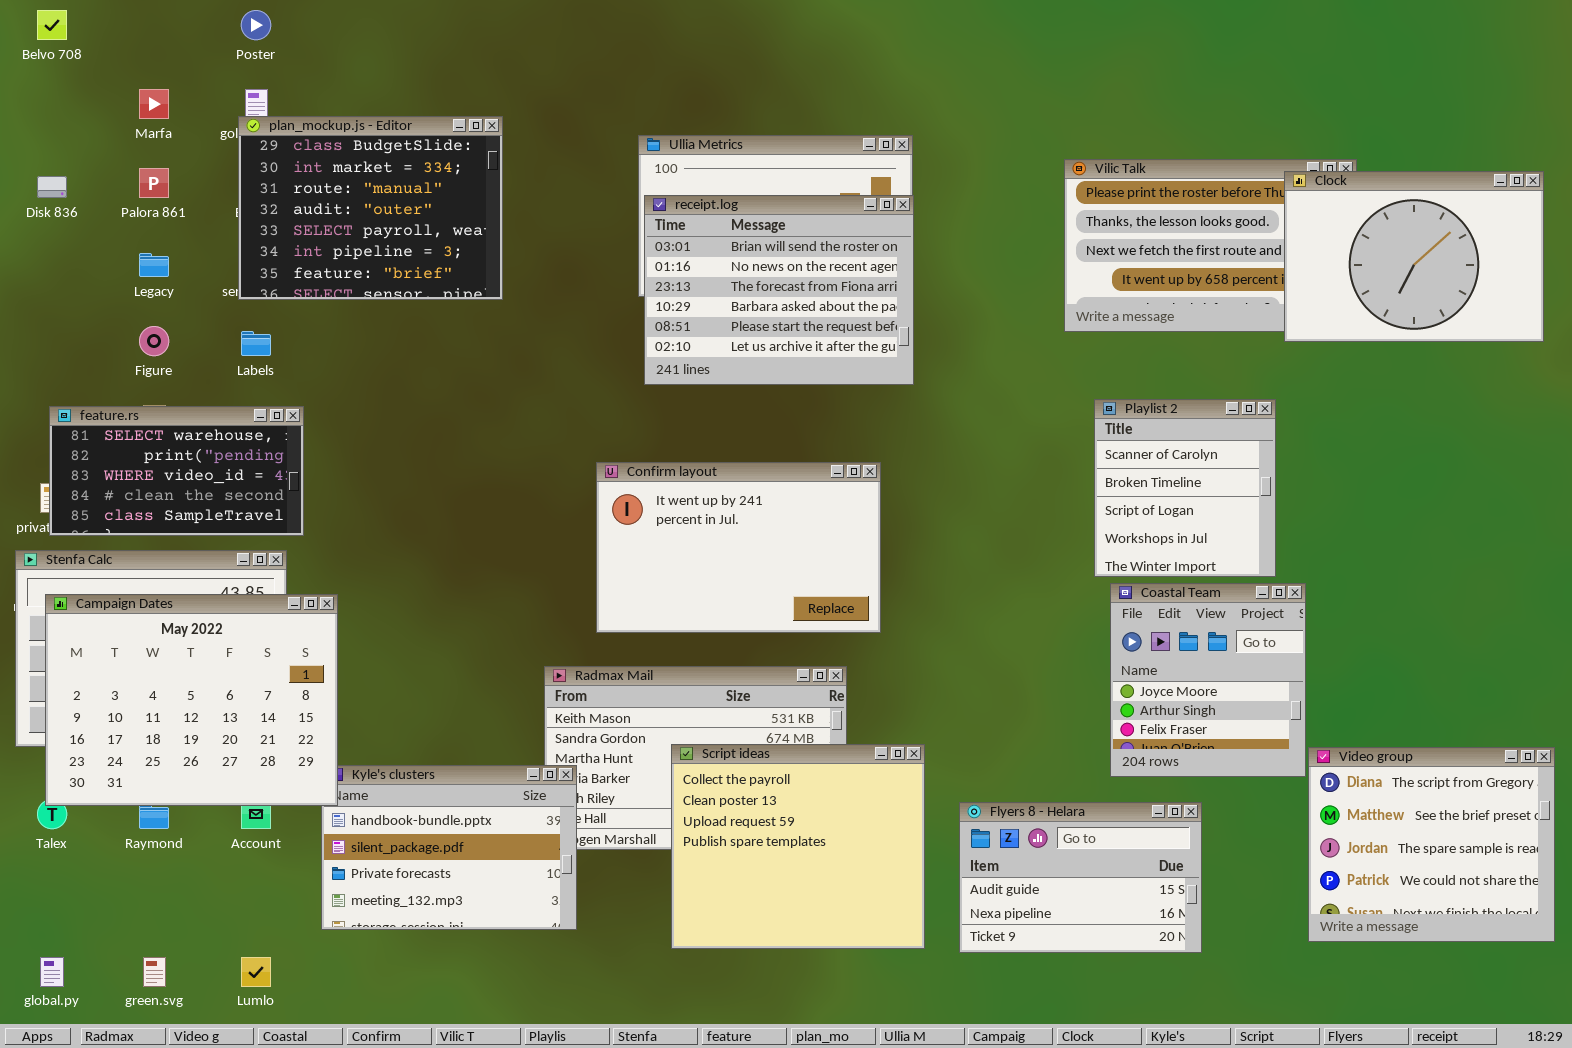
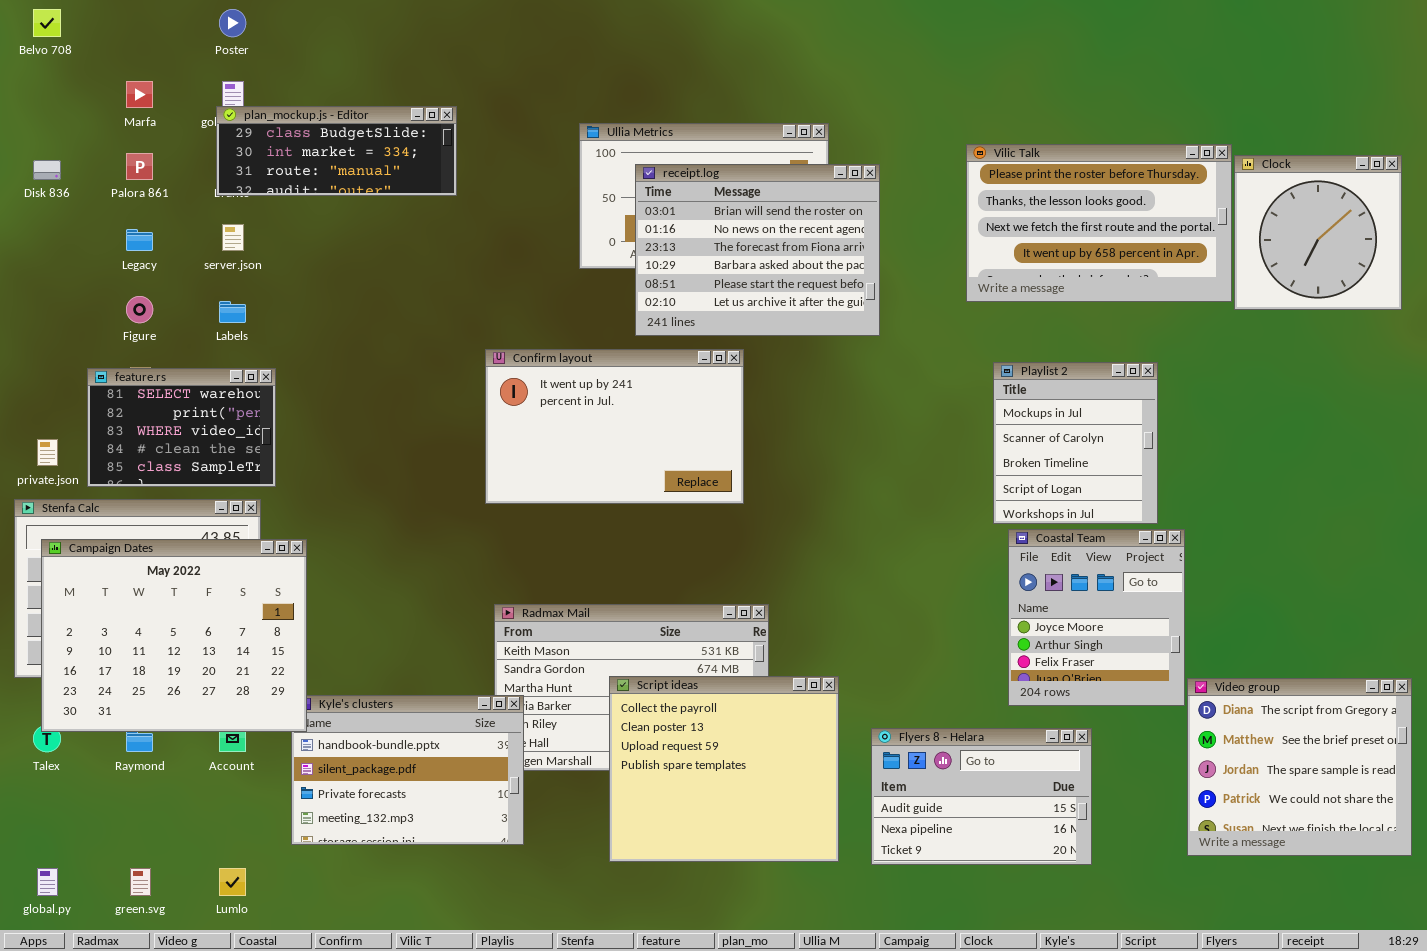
plan_mockup.js - Editor: [238,116,503,300] -> [216,106,457,196], resized
Clock: [1284,171,1544,342] -> [1234,155,1402,310], resized
receipt.log: [644,195,914,385] -> [635,164,880,336], moved
Playlist 2: [1094,399,1276,577] -> [993,362,1158,524], scrolled up 1 row
feature.rs: [49,406,304,536] -> [87,368,276,487], resized
Confirm layout: [596,462,881,633] -> [485,349,744,504], moved

